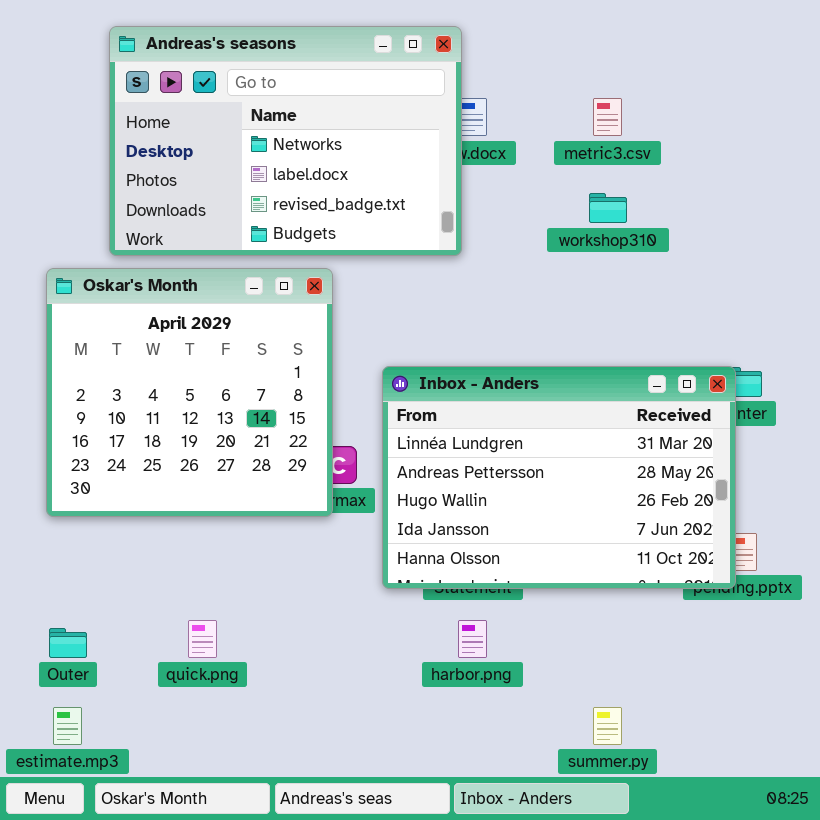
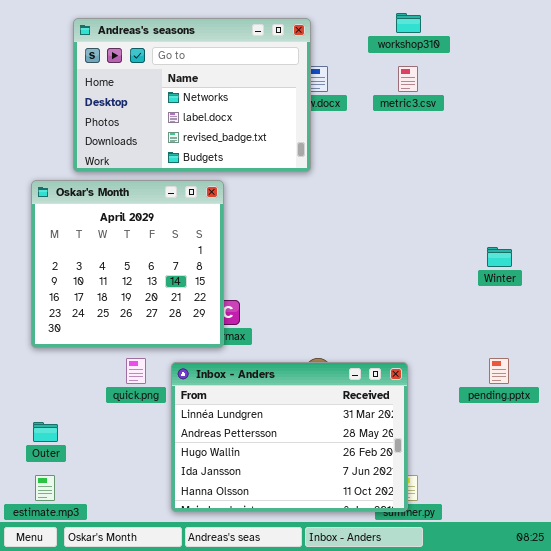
workshop310: [589,193,627,223] -> [396,13,421,33], moved
Inbox - Anders: [382,366,736,589] -> [171,362,408,512], moved
quick.png: [188,620,217,658] -> [126,358,146,384], moved

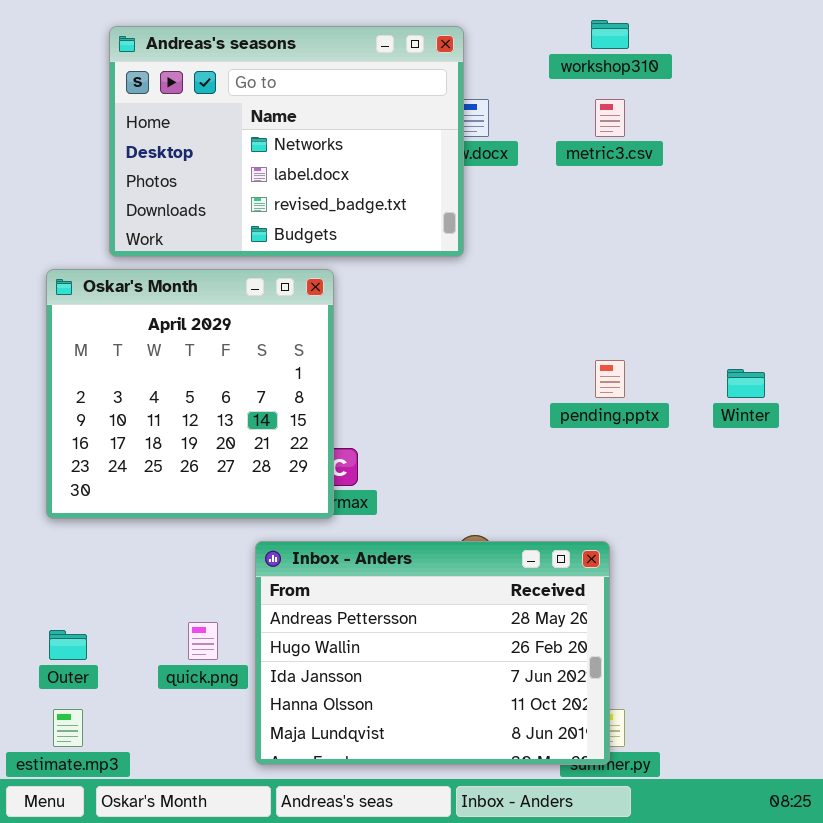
quick.png: [126,358,146,384] -> [188,622,218,660], moved
pending.pptx: [489,358,509,384] -> [595,360,625,398], moved
Inbox - Anders: [171,362,408,512] -> [255,541,610,765], scrolled down 1 row

